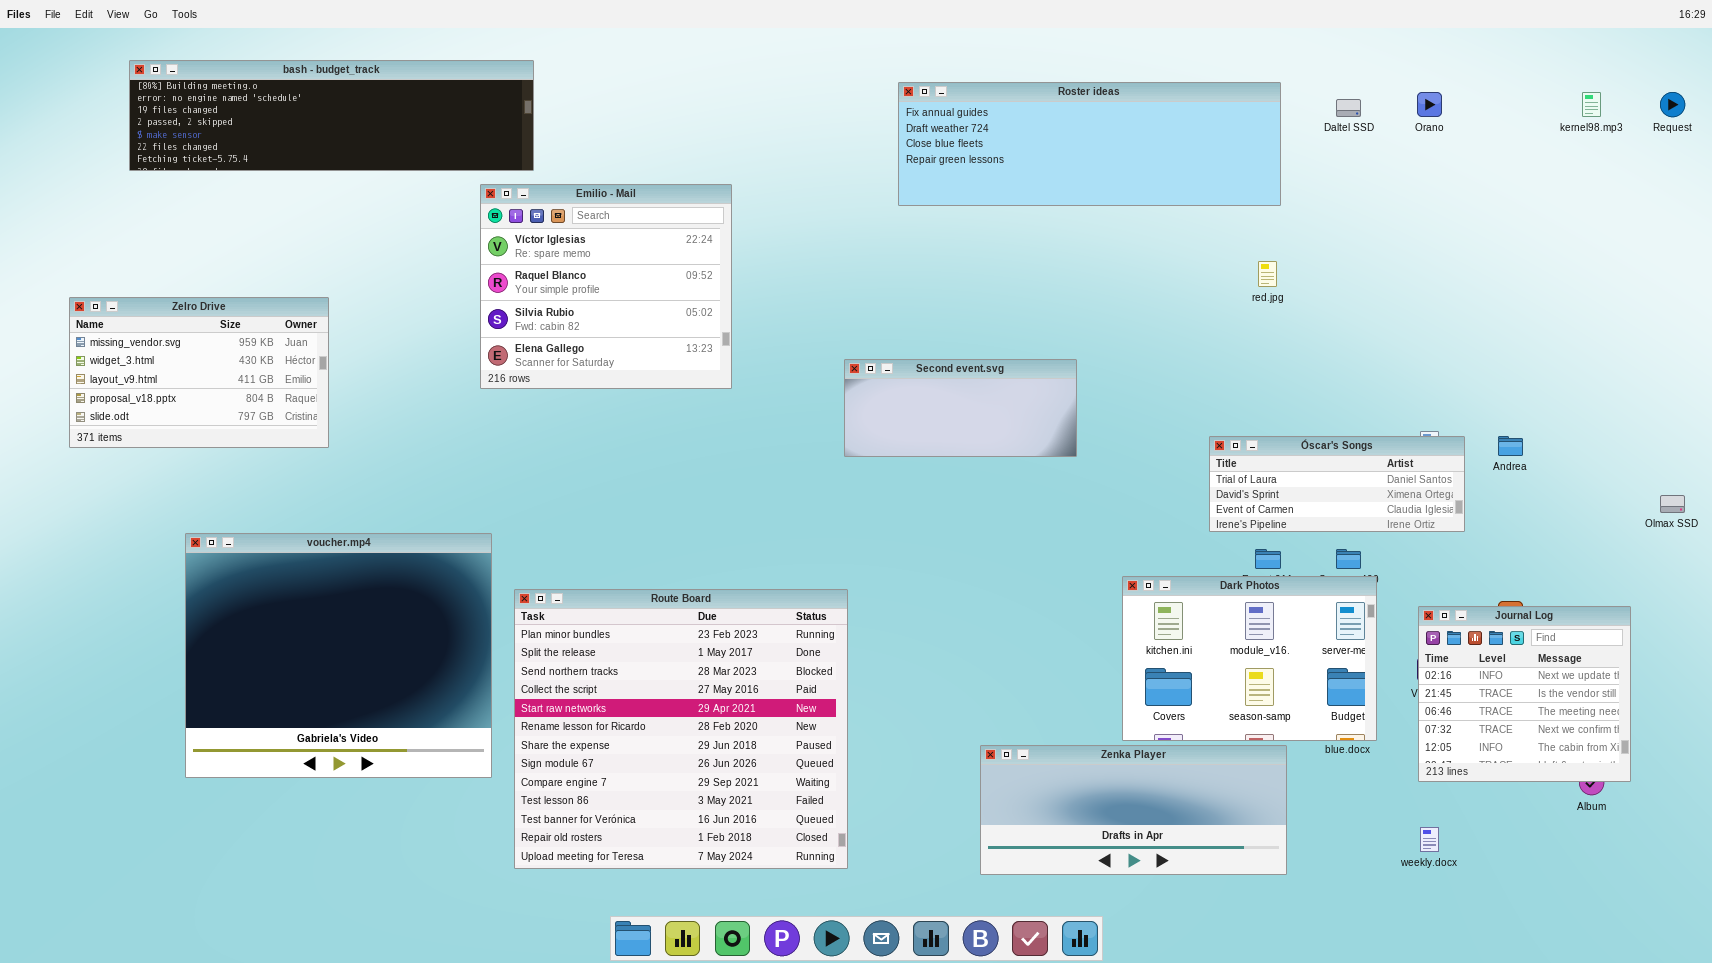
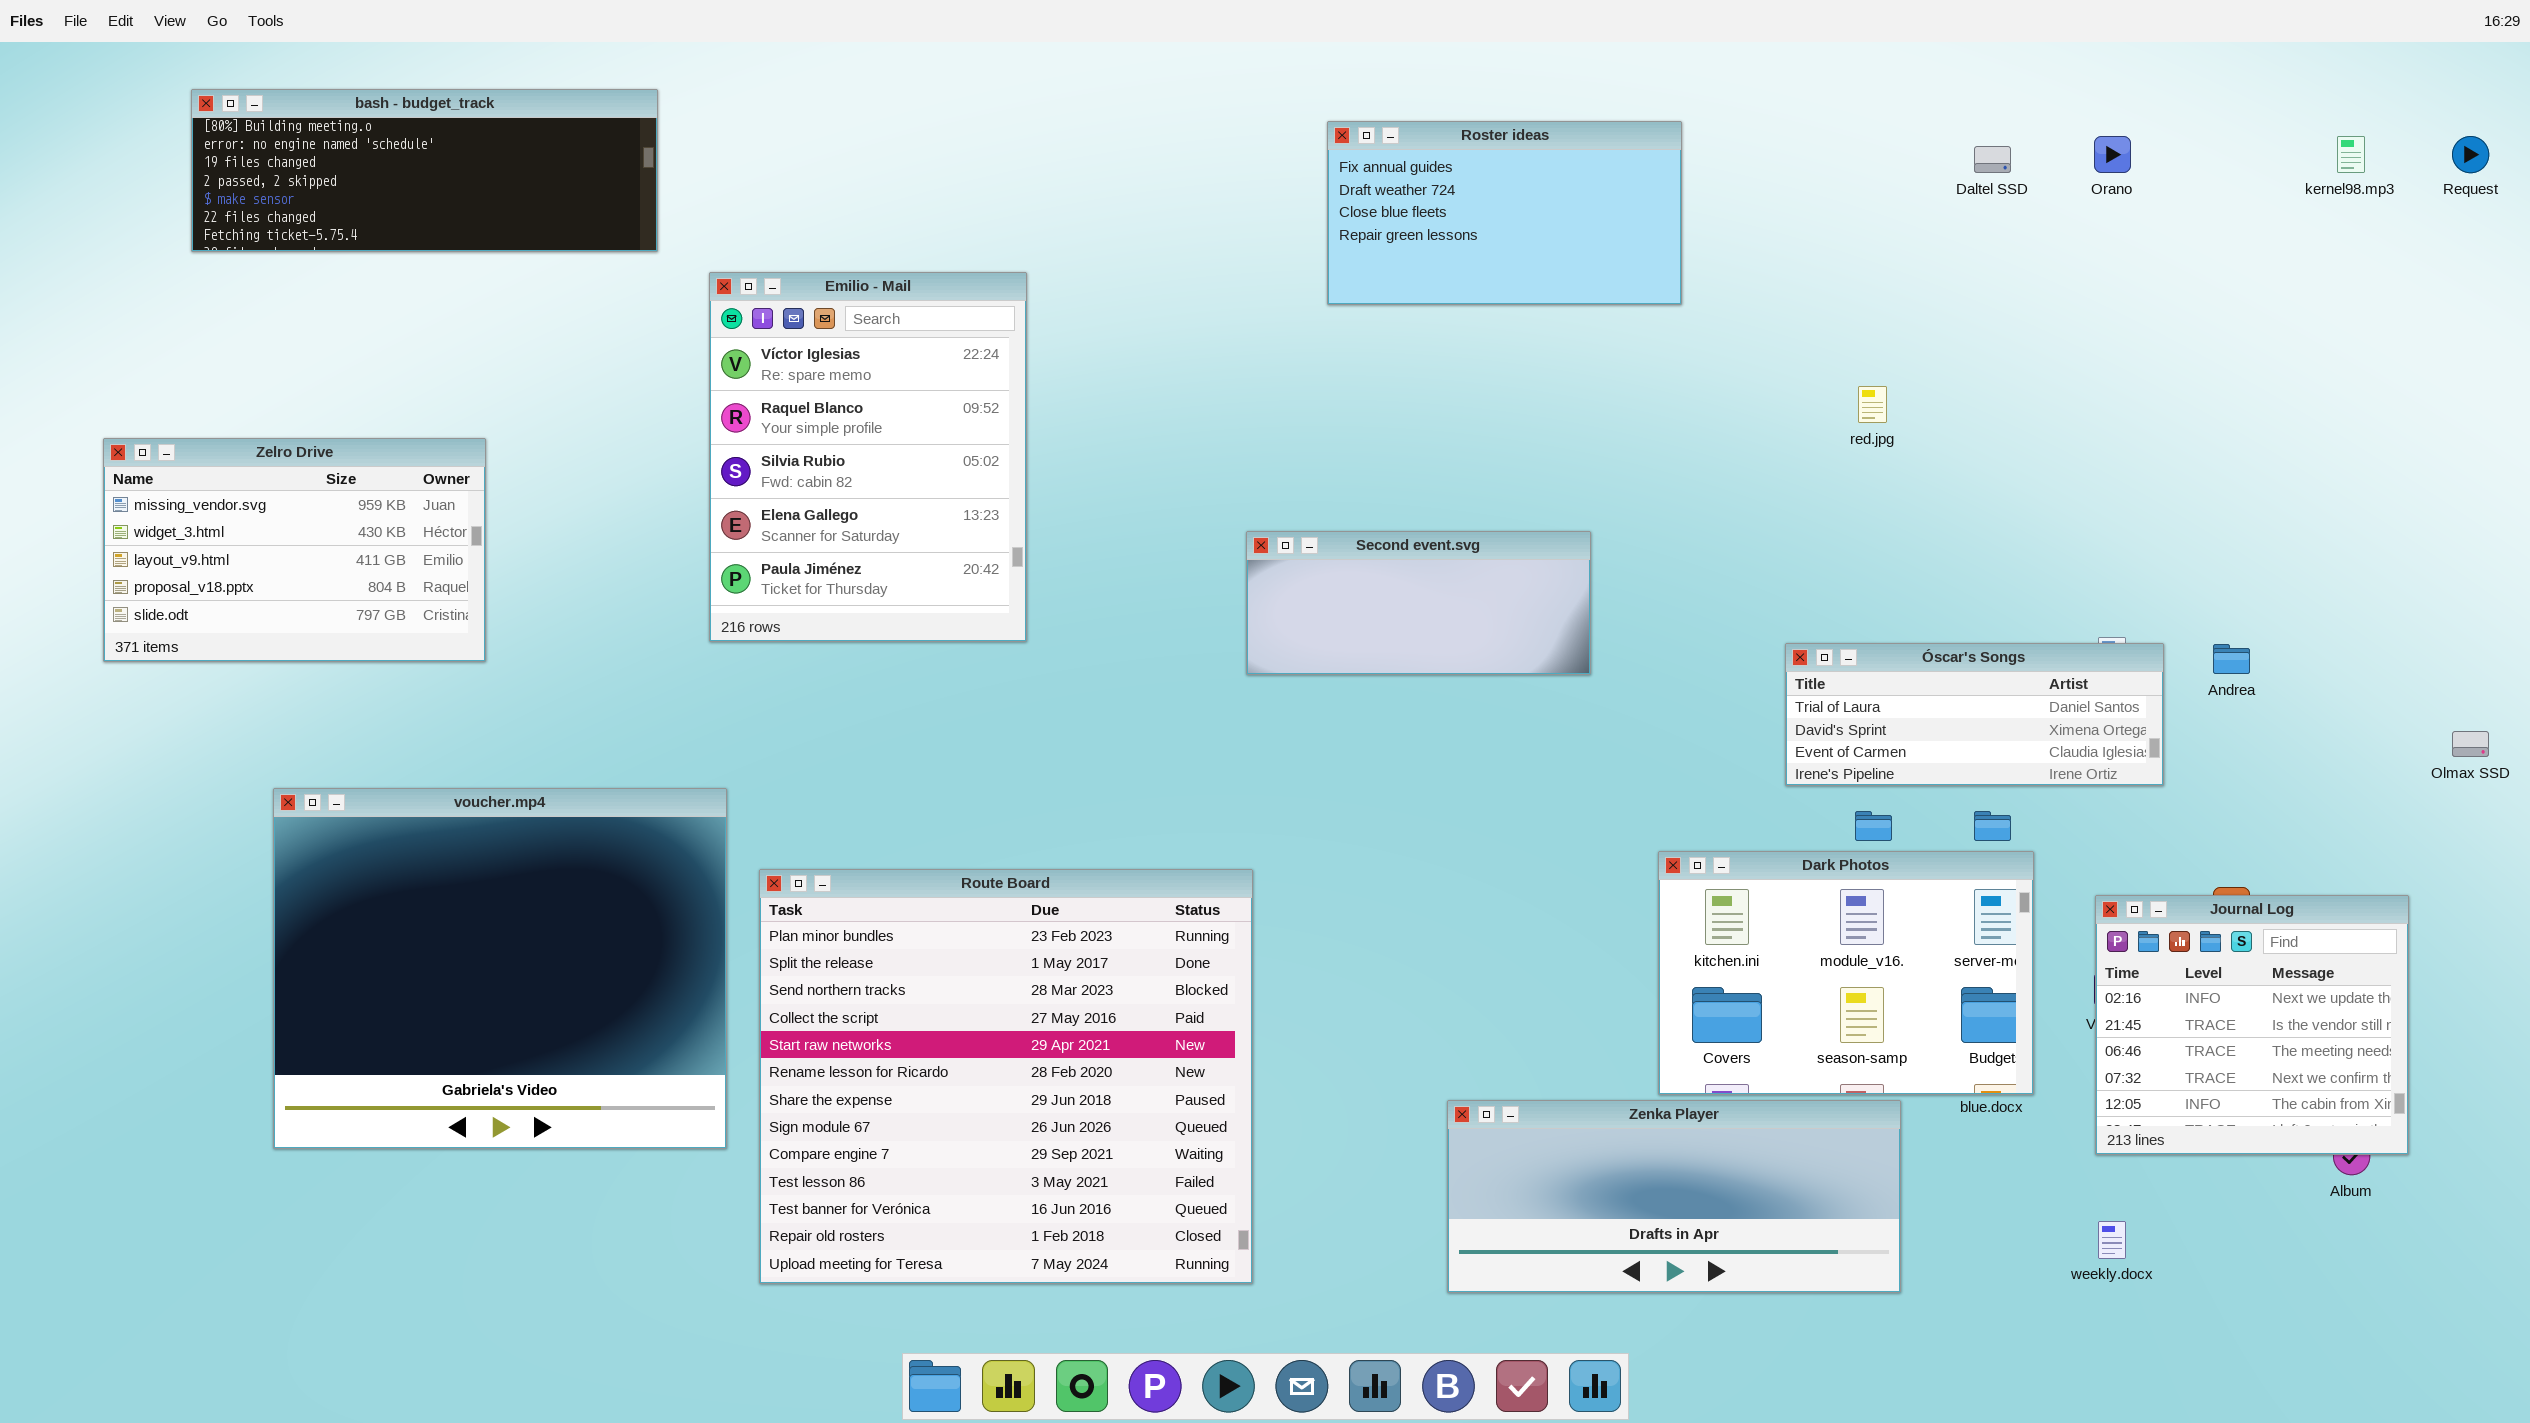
bash - budget_track: [129,60,534,171] -> [191,89,658,252], resized
Roster ideas: [898,82,1281,206] -> [1327,121,1682,305], resized
Emilio - Mail: [480,184,732,389] -> [709,272,1027,642], resized

